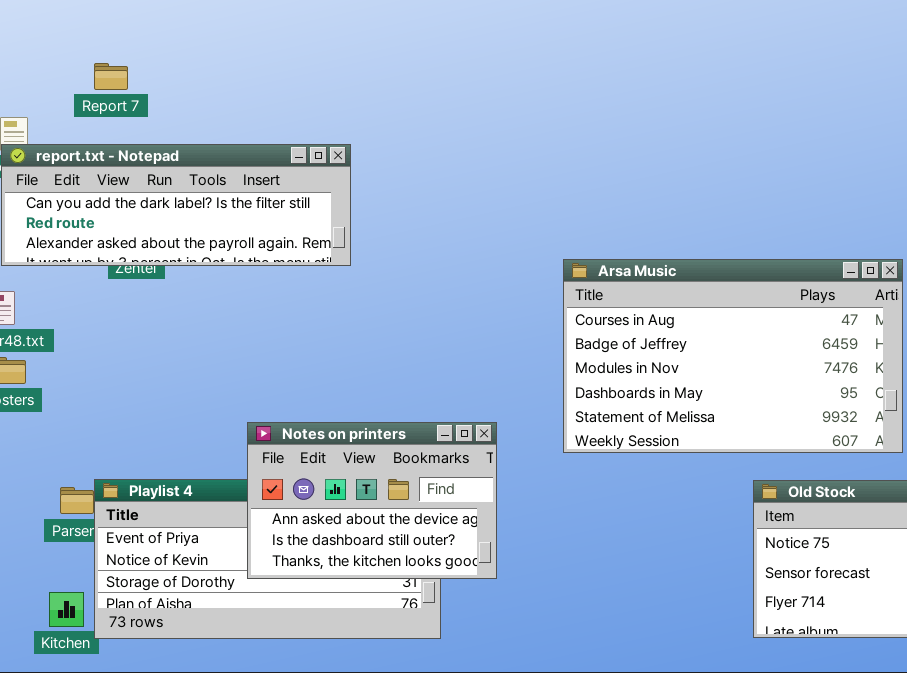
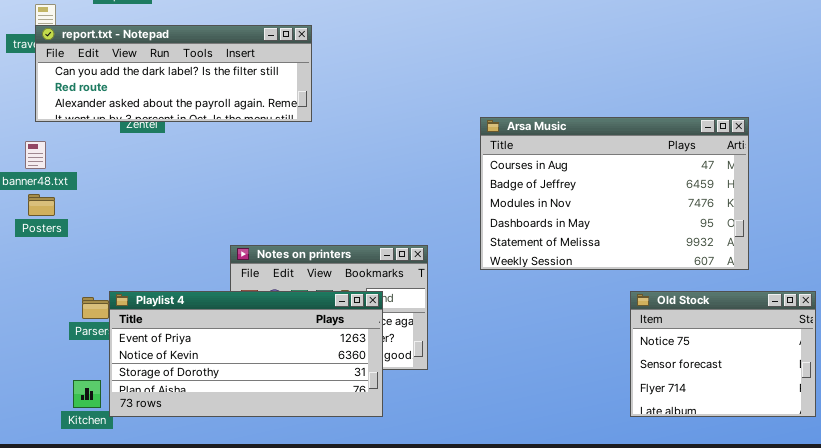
Playlist 4: [94,479,441,639] -> [109,291,383,417], raised

